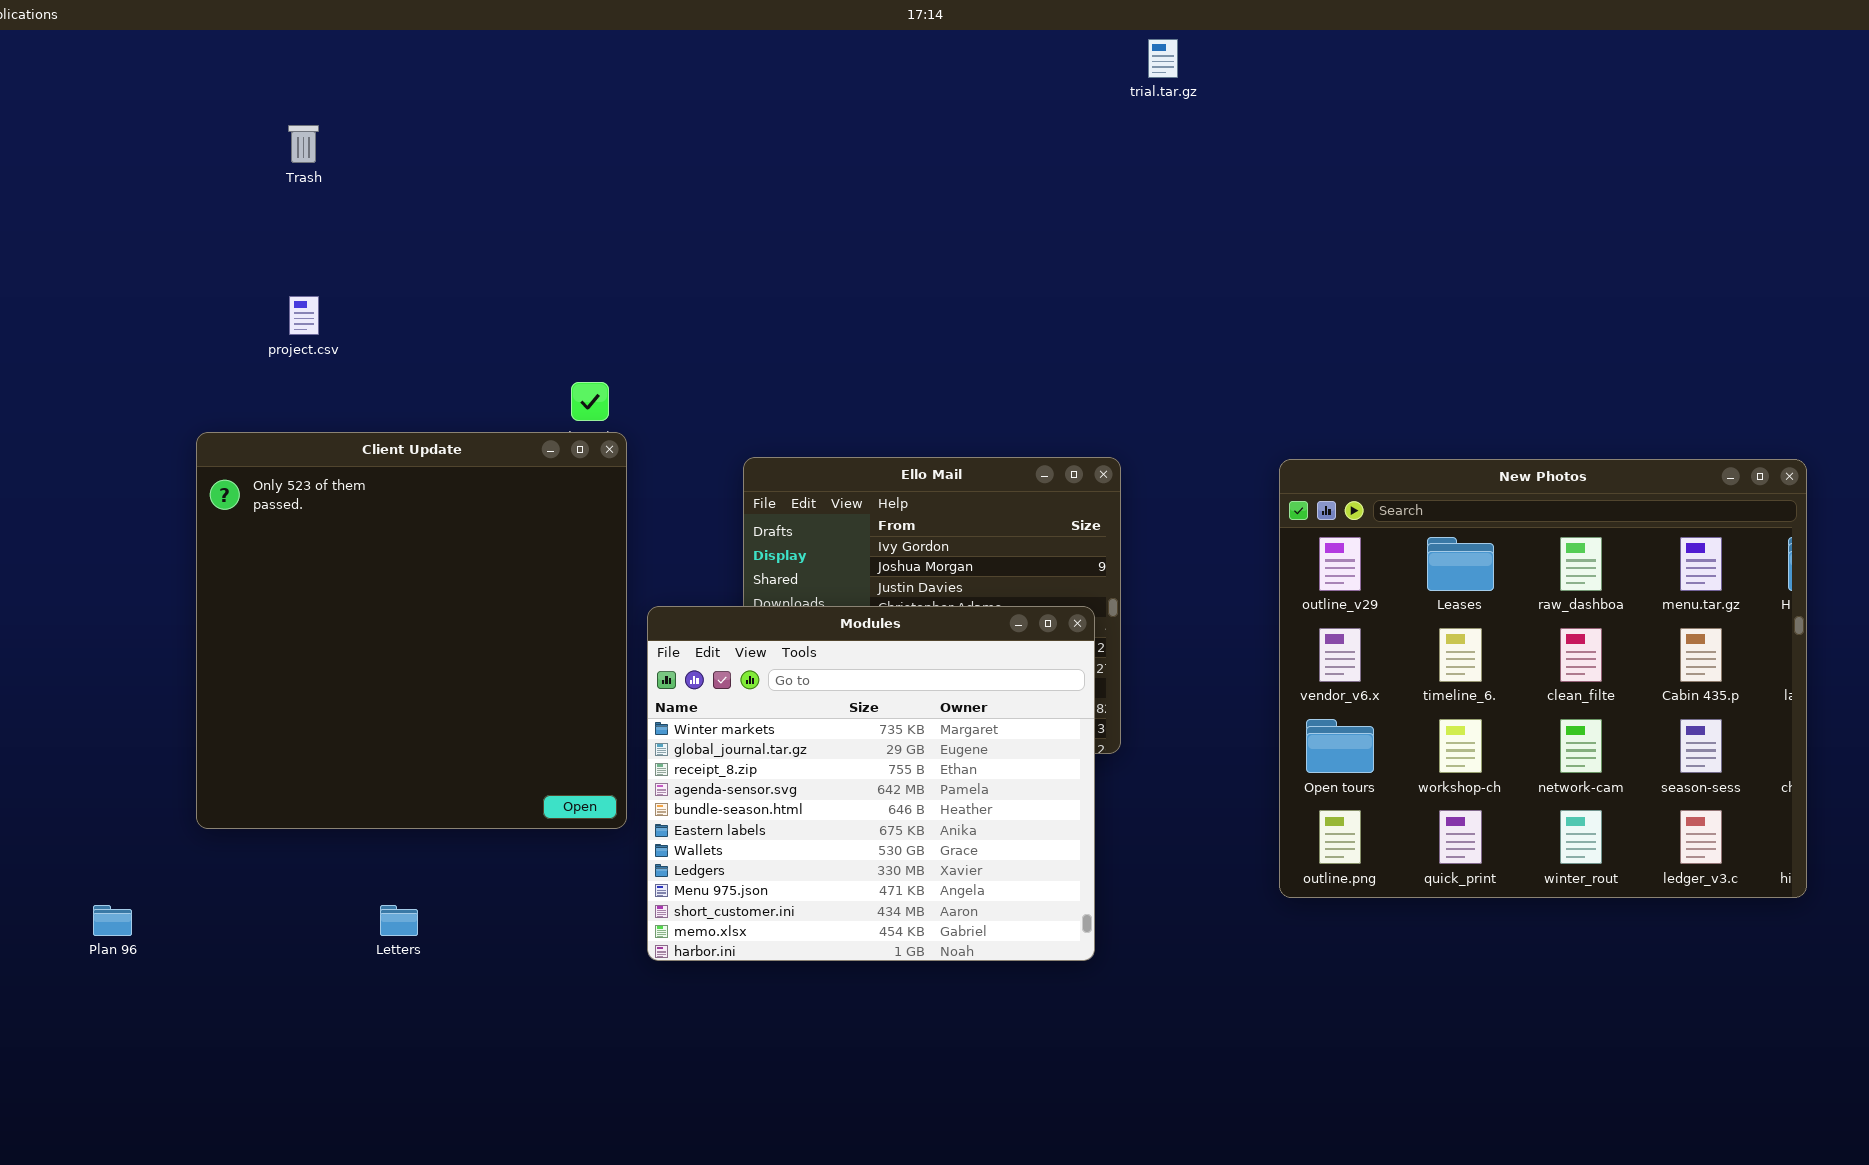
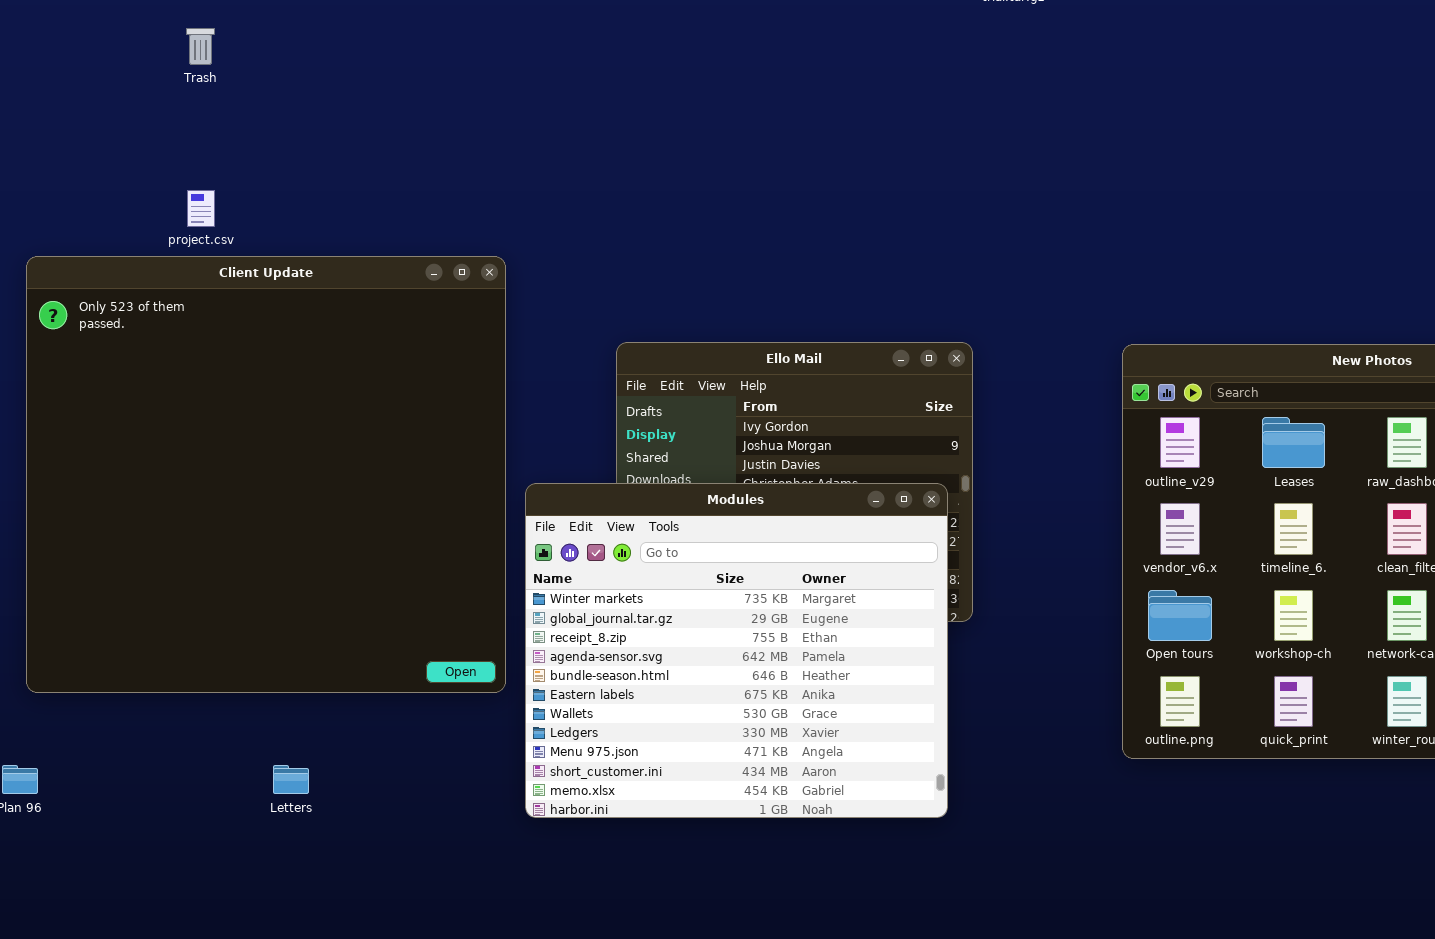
Client Update: [196,432,627,829] -> [26,256,506,693], resized

